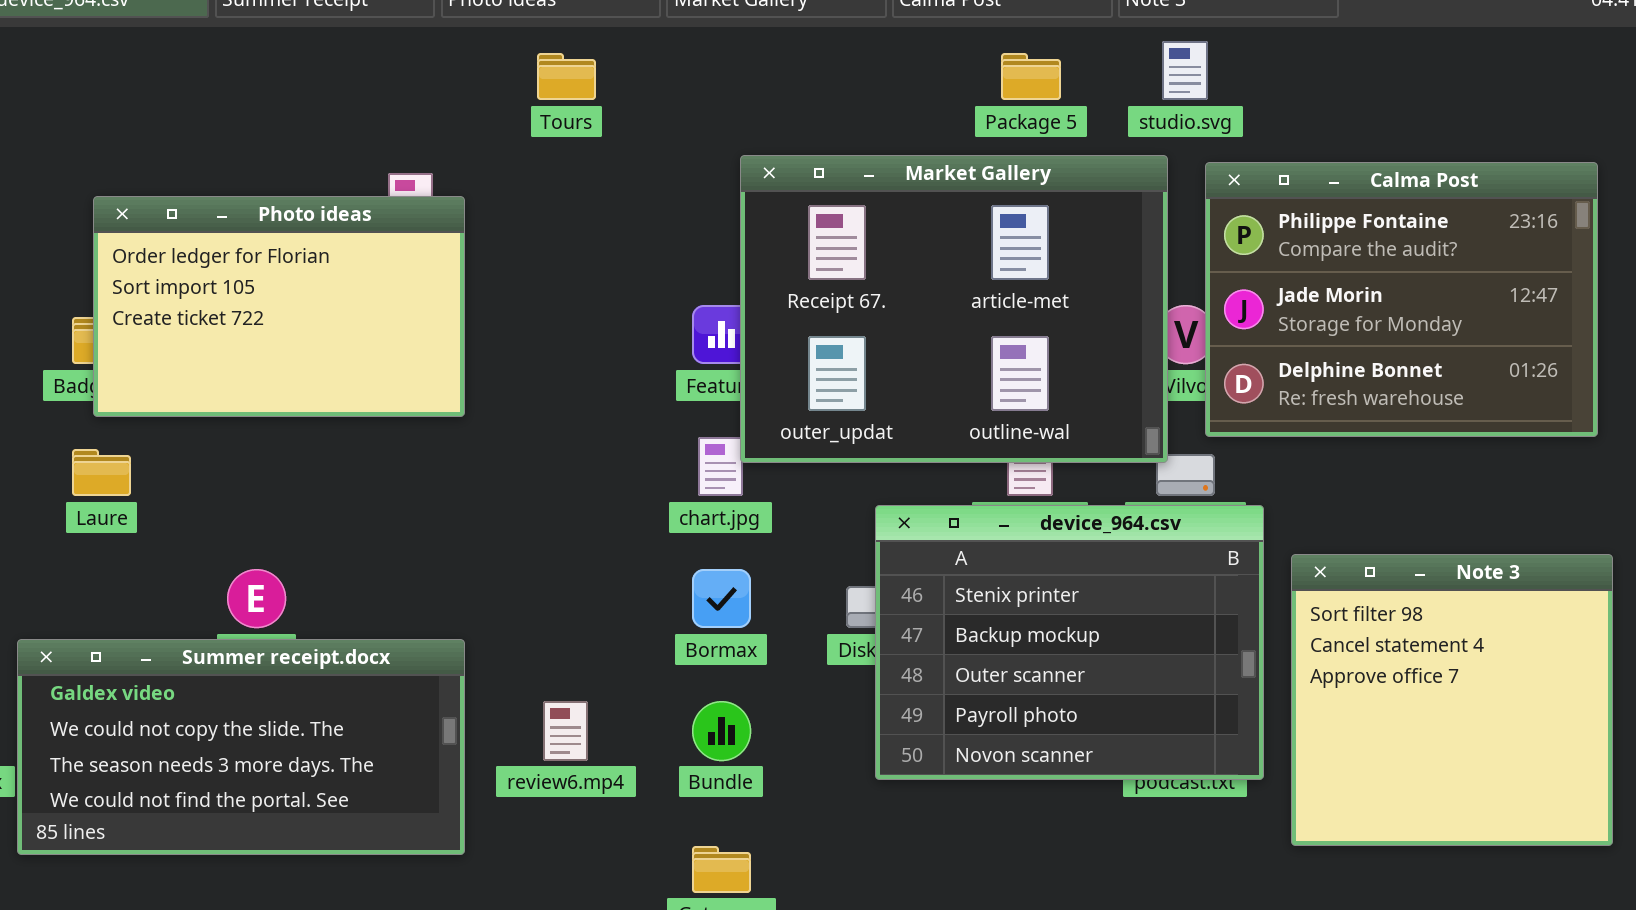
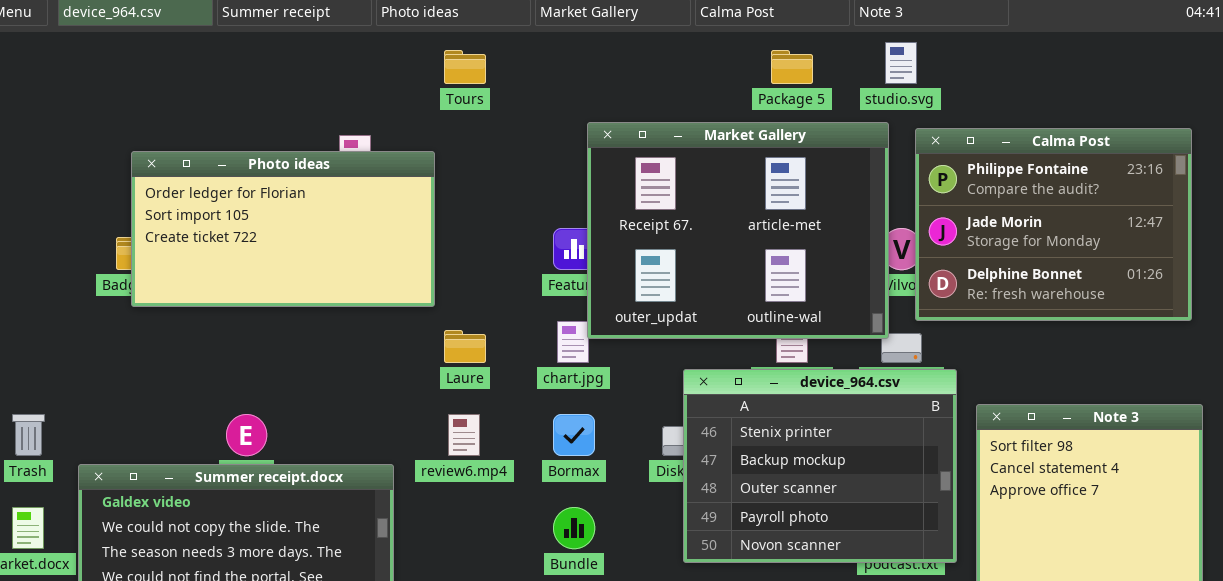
Photo ideas: [93,196,465,417] -> [131,151,435,307], resized
Laure: [72,449,131,496] -> [444,330,486,363], moved
review6.mp4: [543,701,588,761] -> [448,414,480,456], moved

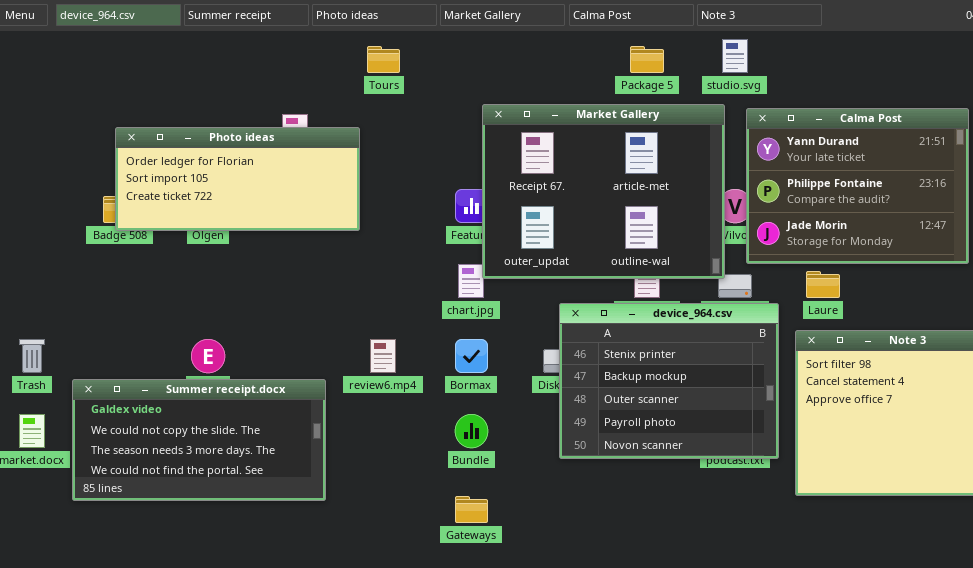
Calma Post: [915,128,1192,321] -> [746,108,969,264], scrolled up 1 row
Photo ideas: [131,151,435,307] -> [115,127,360,231], resized
Laure: [444,330,486,363] -> [806,271,840,298], moved

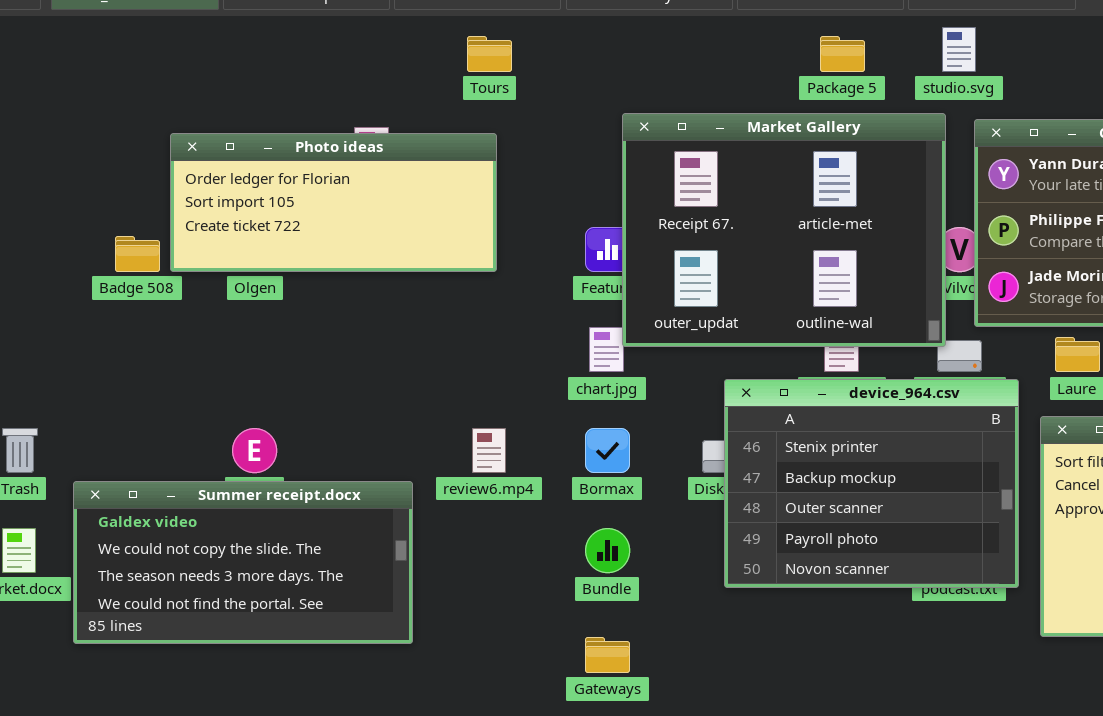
Photo ideas: [115,127,360,231] -> [170,133,497,272], moved

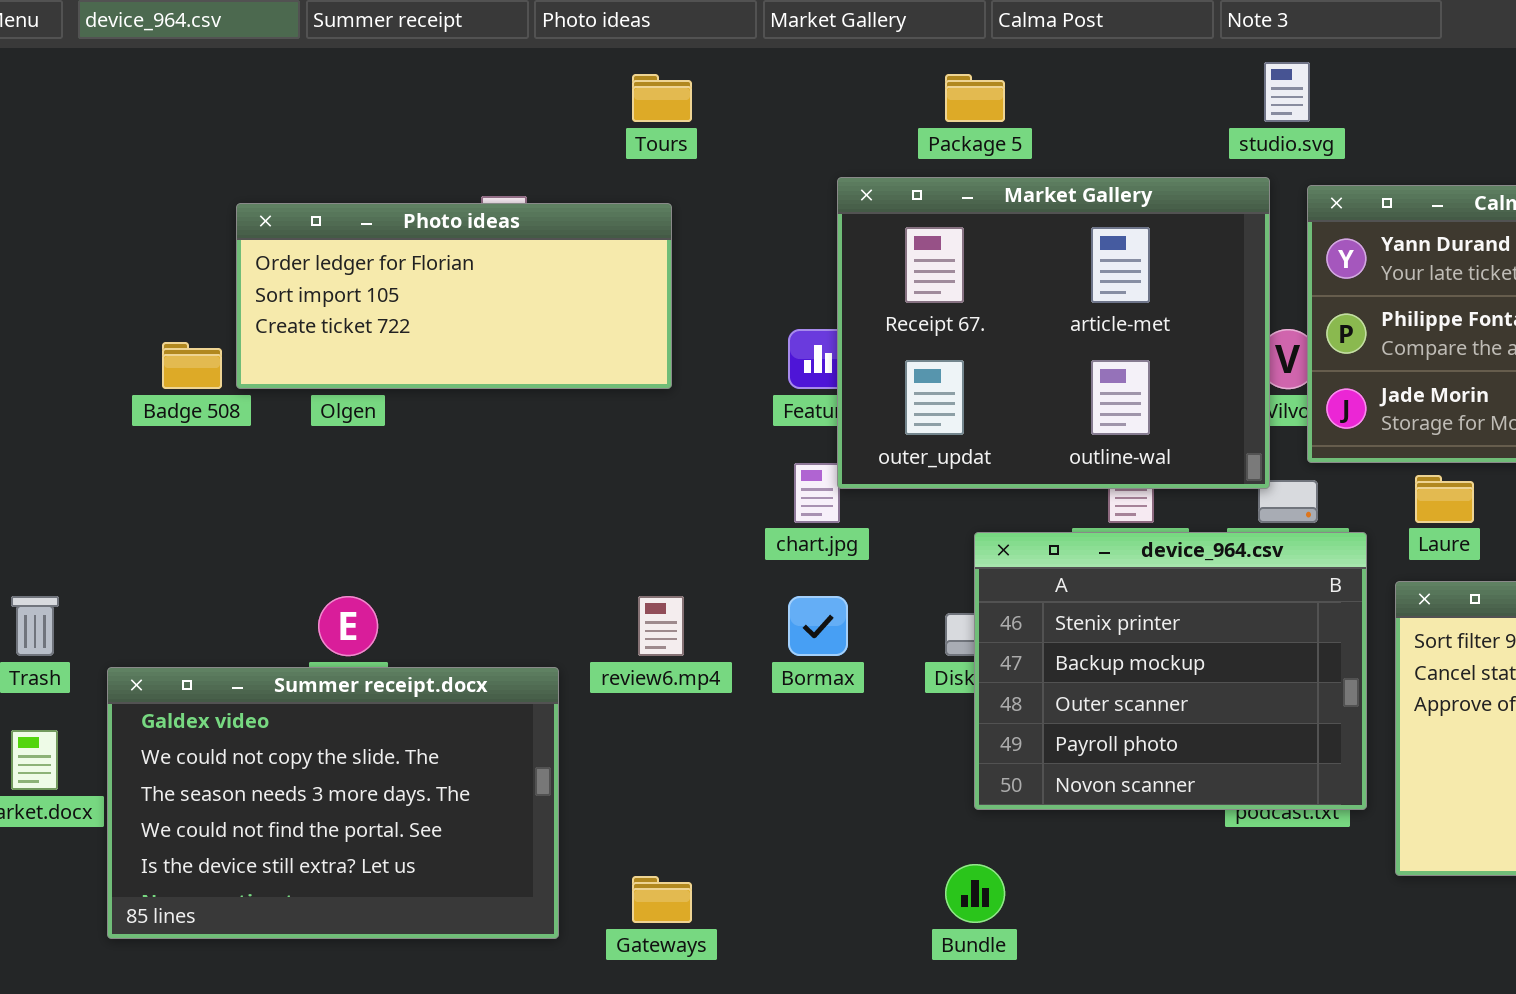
Package 5: [820,36,865,72] -> [945,74,1005,122], moved
Summer receipt.docx: [73,481,413,644] -> [107,667,559,939], resized
Bundle: [585,528,630,573] -> [945,864,1005,923], moved
Gateways: [585,637,630,673] -> [632,876,692,923], moved

